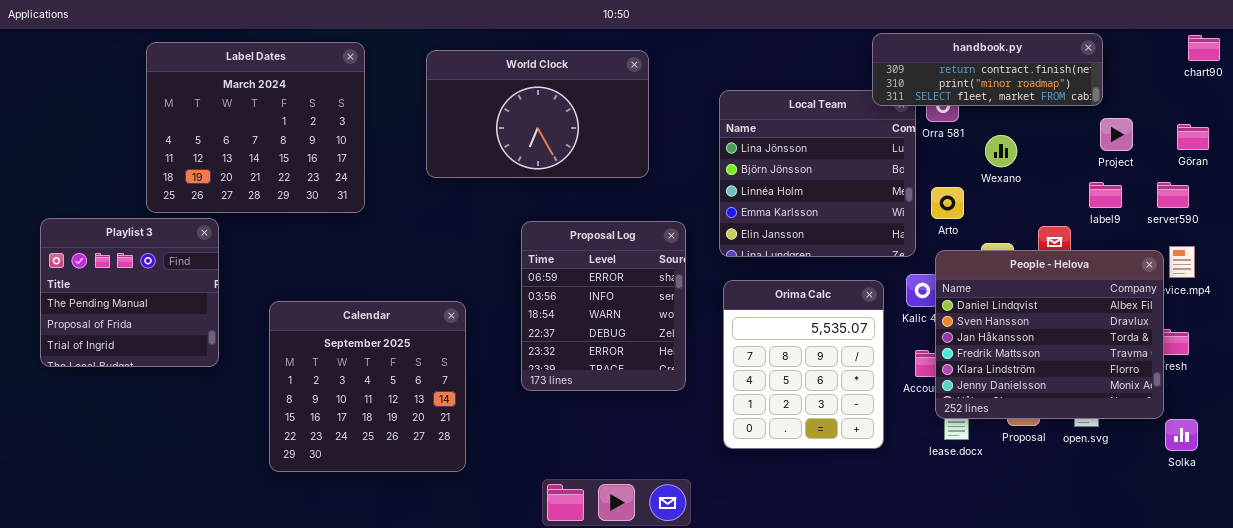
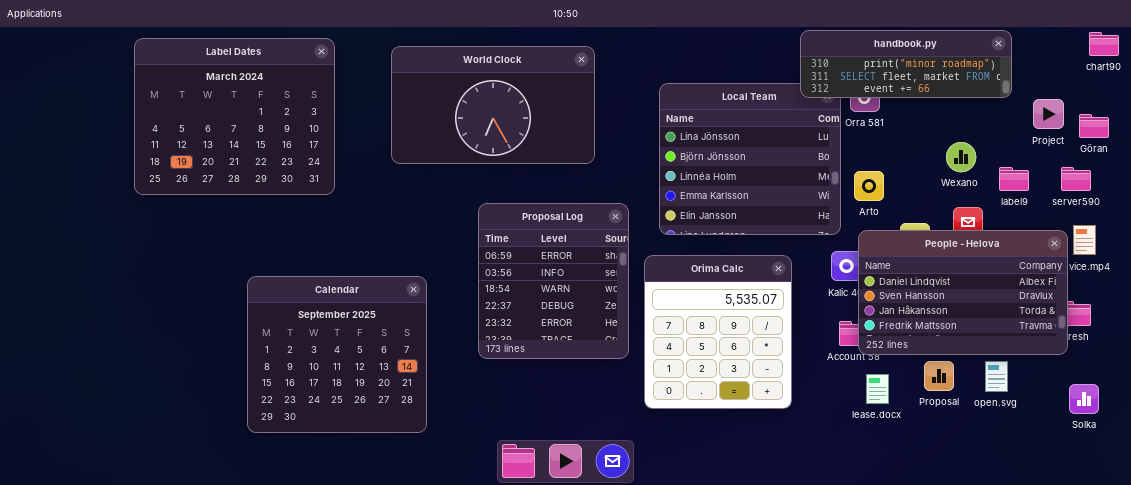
handbook.py: [872,33,1103,106] -> [800,30,1012,98], scrolled down 1 row
Project: [1100,118,1133,151] -> [1033,99,1064,129], moved
Wexano: [985,135,1017,167] -> [946,142,976,172], moved
Playlist 3: [40,218,219,367] -> none, closed
People - Helova: [935,250,1164,419] -> [858,230,1068,355], resized
Orima Calc: [723,280,884,449] -> [644,255,792,409], moved

